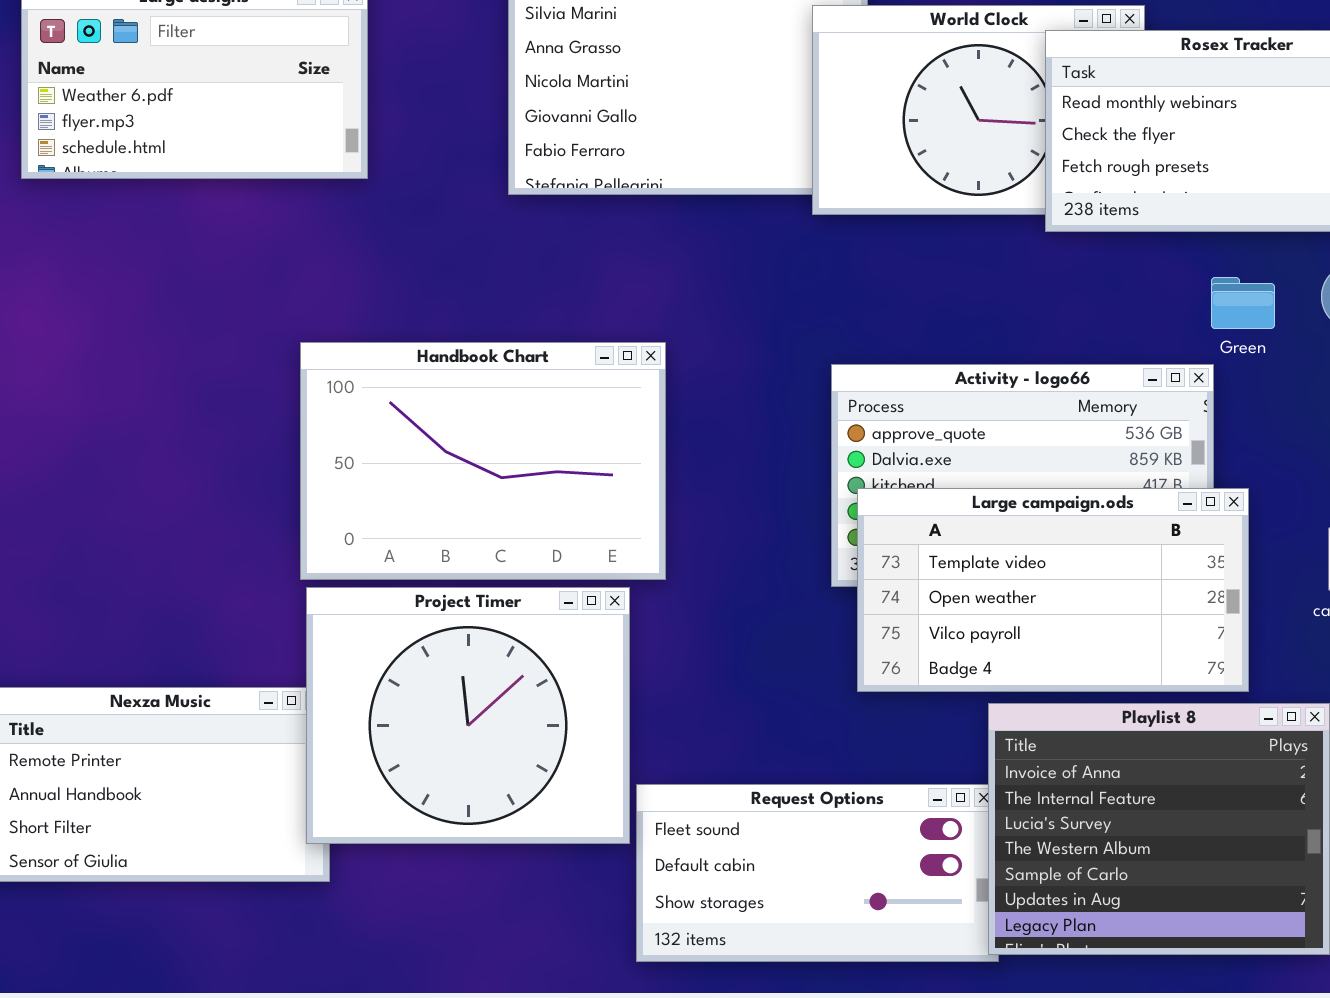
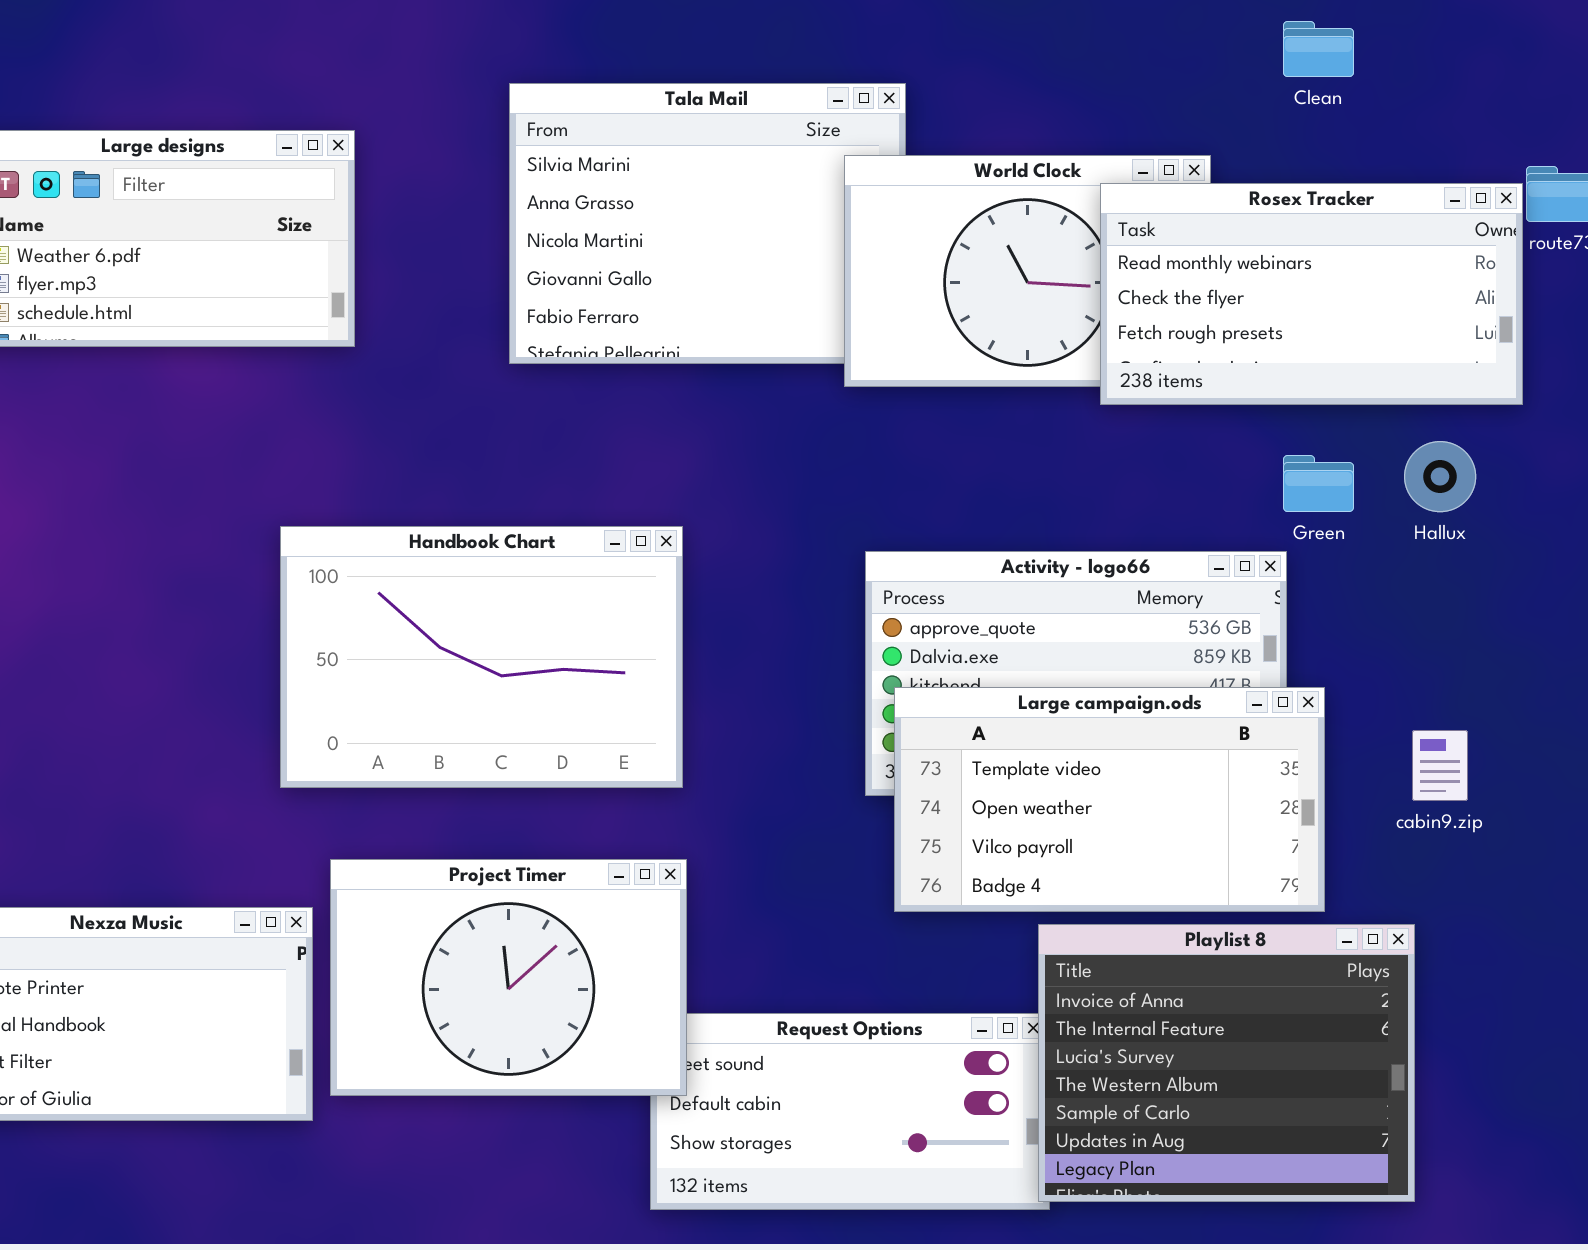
Project Timer: [306,587,630,844] -> [330,859,687,1096], moved, resized

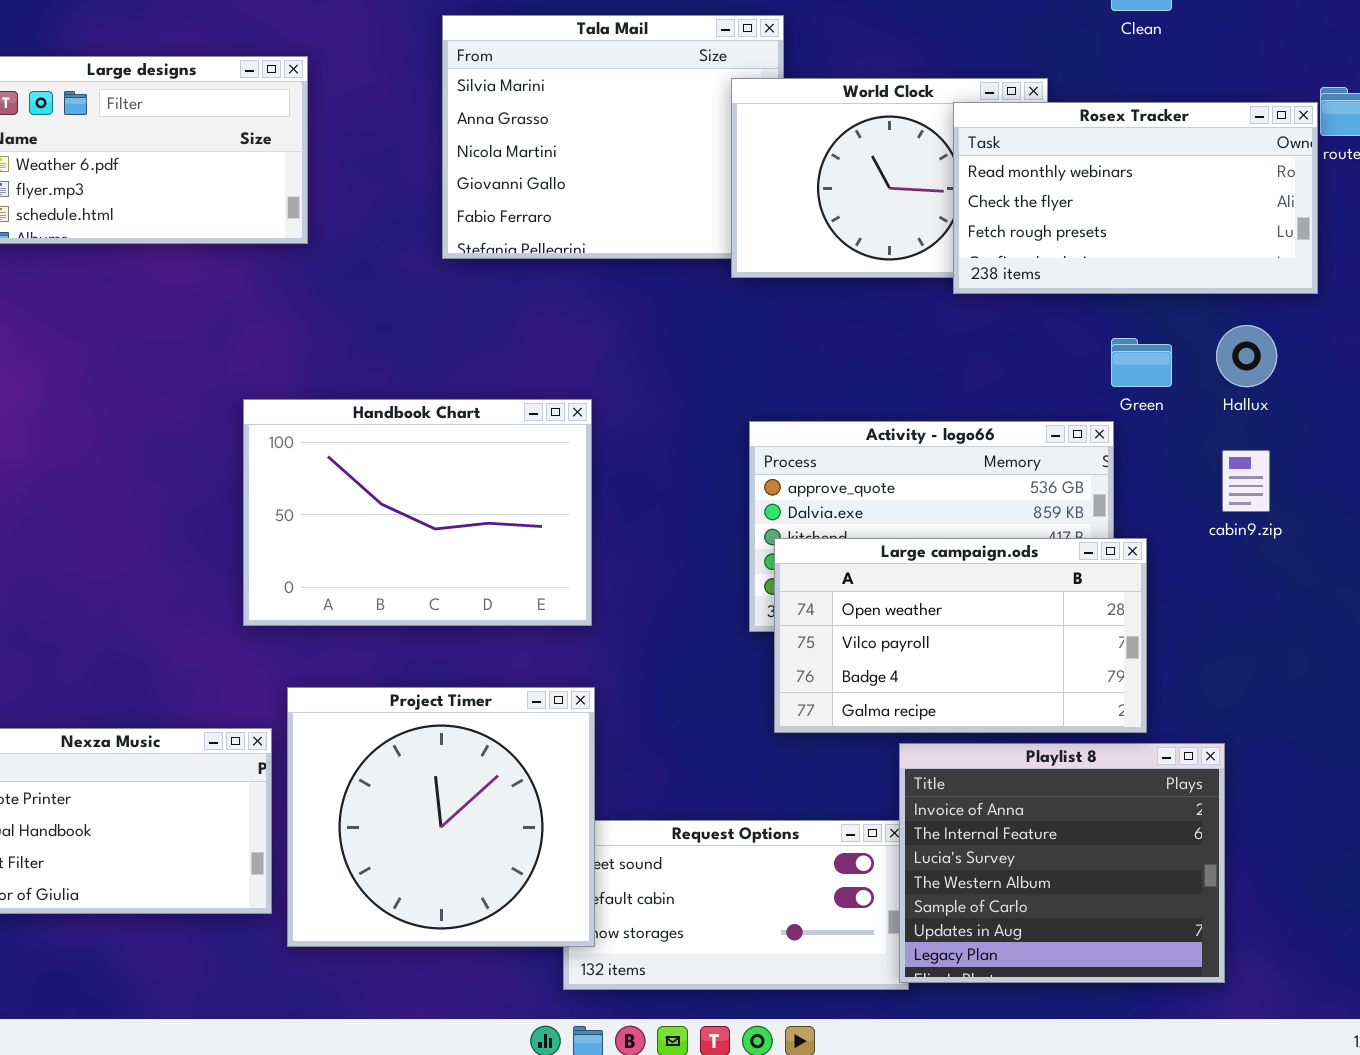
Large campaign.ods: [894,687,1325,912] -> [774,538,1147,733], scrolled down 1 row
cabin9.zip: [1412,730,1468,801] -> [1222,450,1270,512], moved
Project Timer: [330,859,687,1096] -> [287,687,595,947], resized

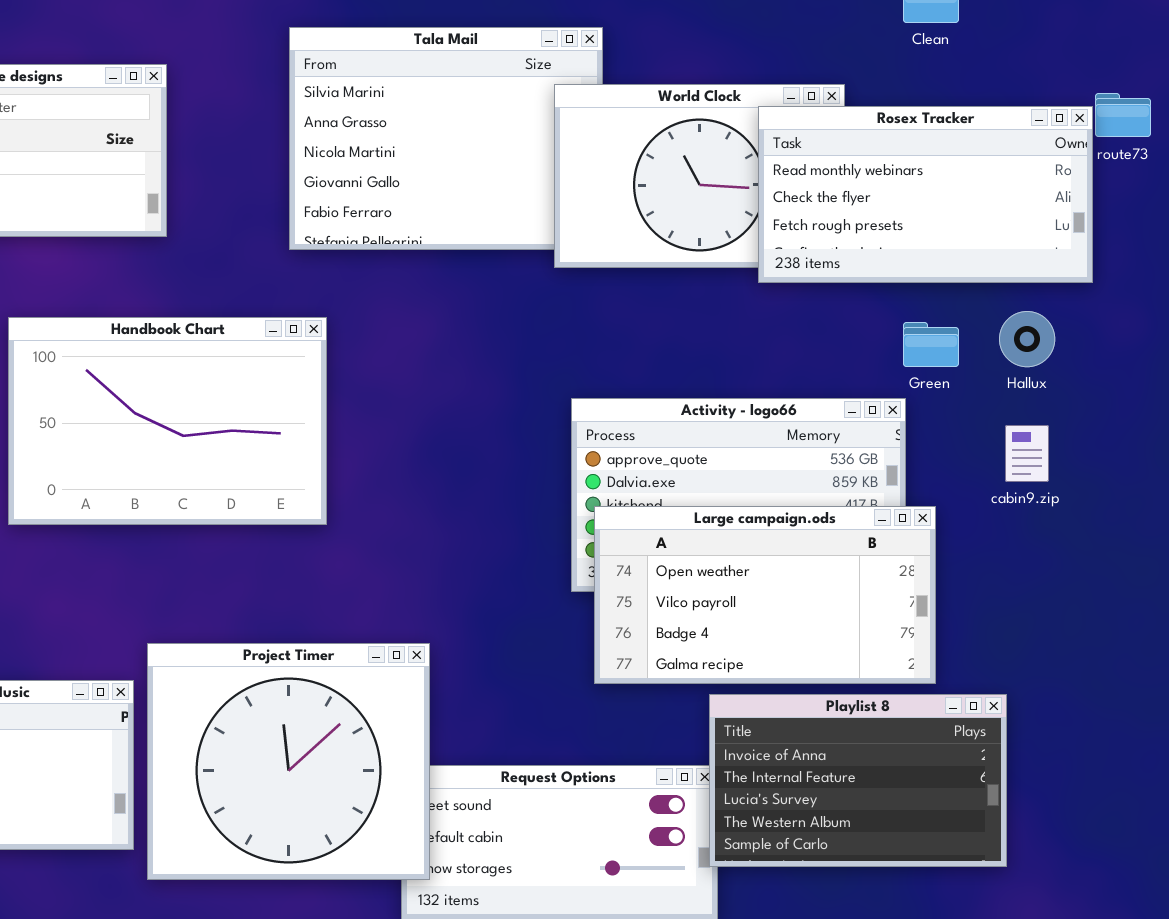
Handbook Chart: [243,399,592,626] -> [8,317,327,525], moved
Playlist 8: [899,743,1225,983] -> [709,694,1007,867], resized

